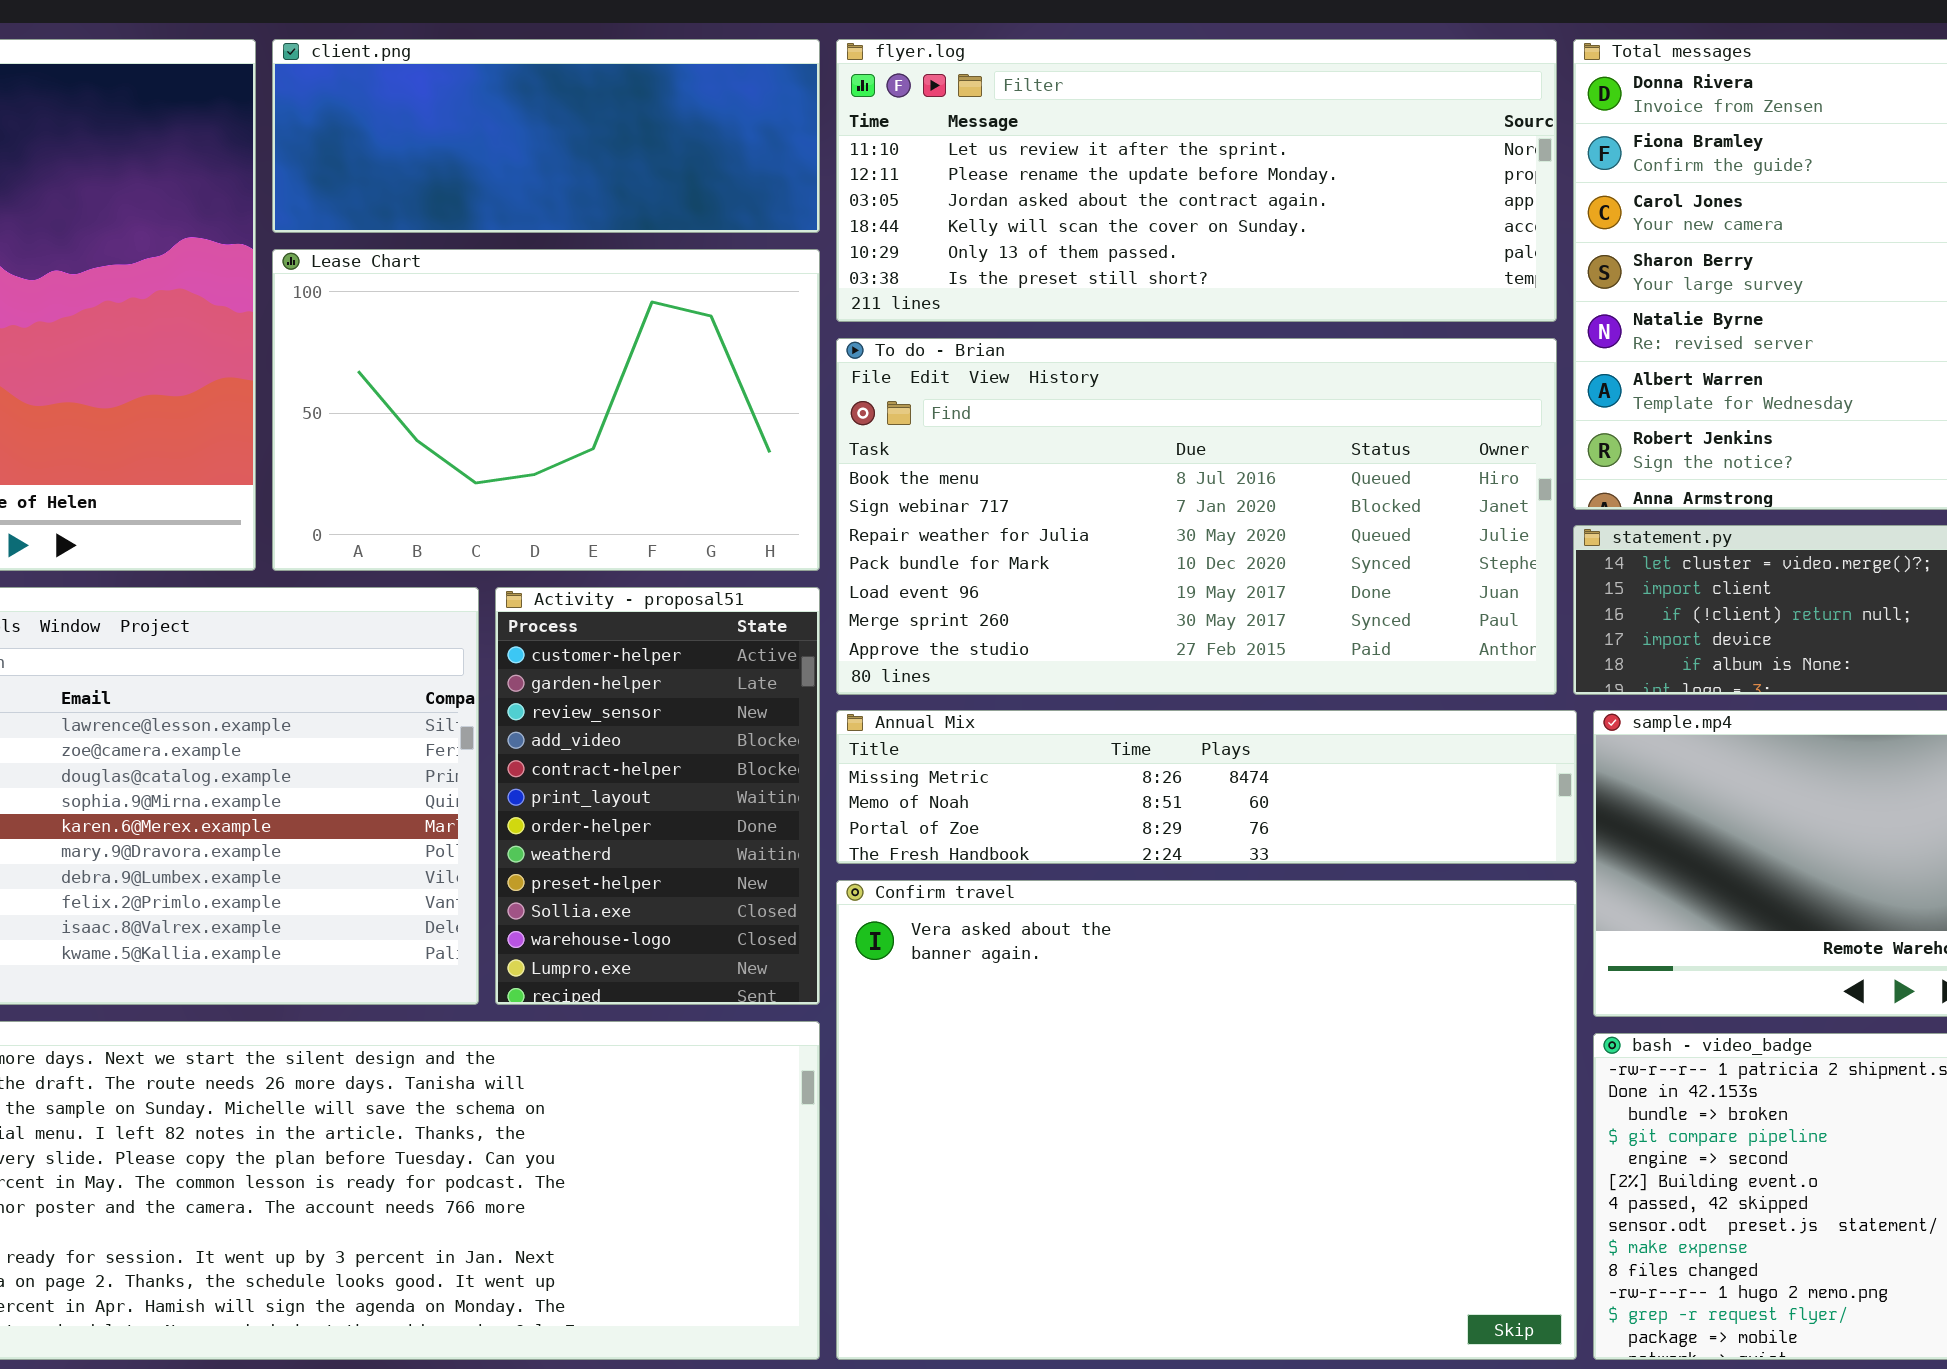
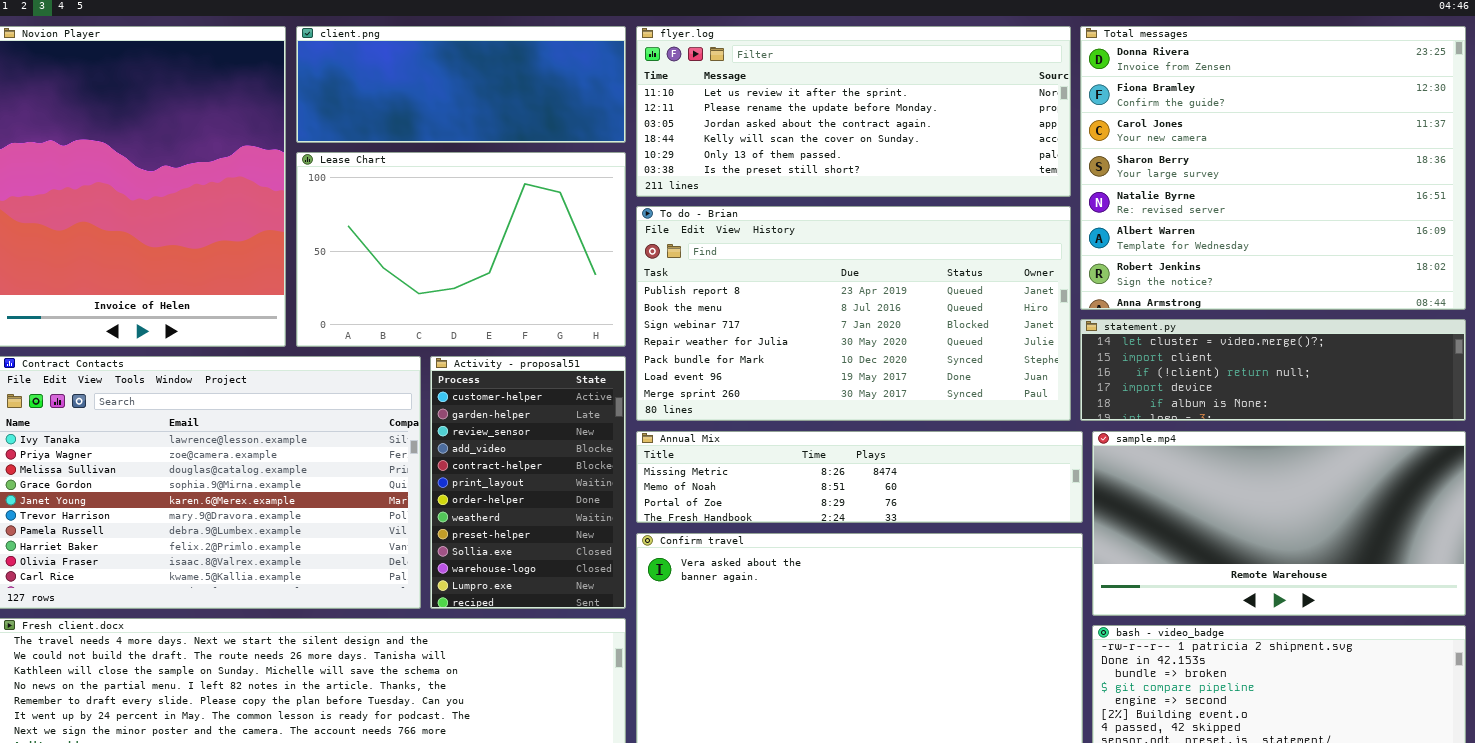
To do - Brian: [836,338,1557,695] -> [636,206,1071,421], scrolled up 1 row

